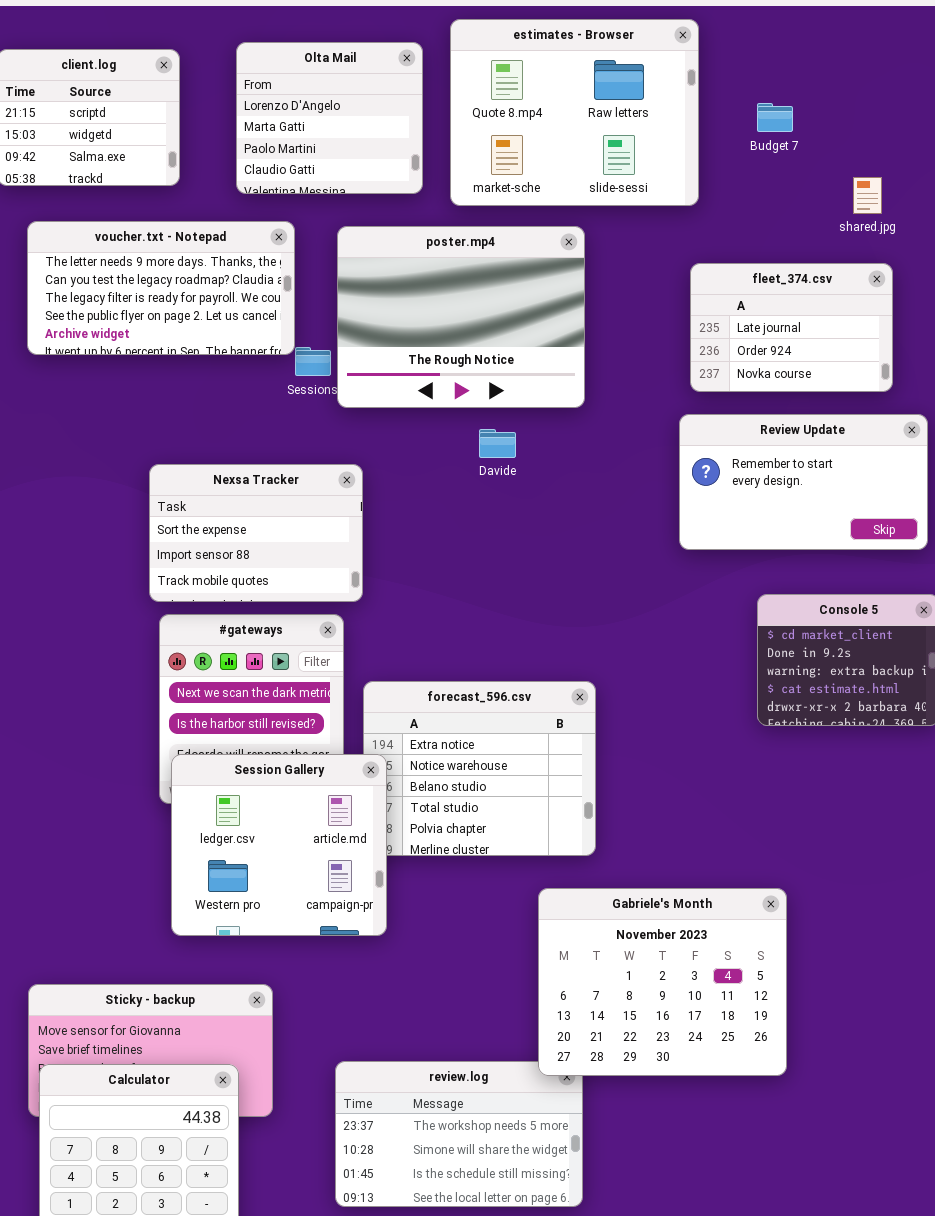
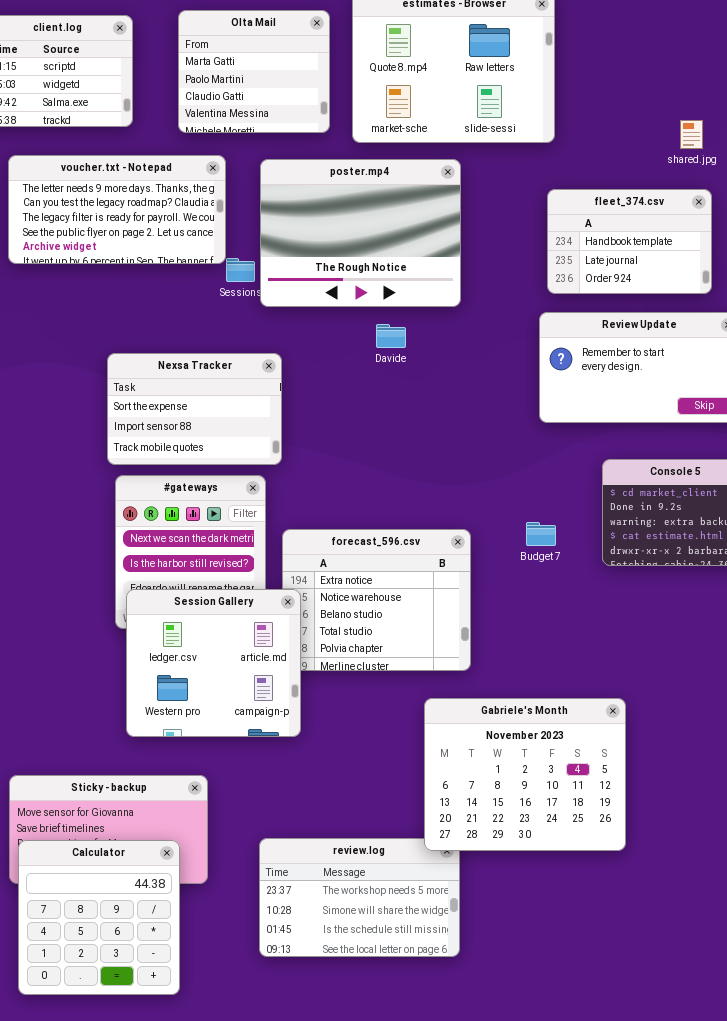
Olta Mail: [236,42,423,194] -> [178,10,330,133], scrolled down 1 row
Budget 7: [757,103,793,132] -> [526,522,556,546], moved
fleet_374.csv: [690,263,893,392] -> [547,189,712,294], scrolled up 1 row

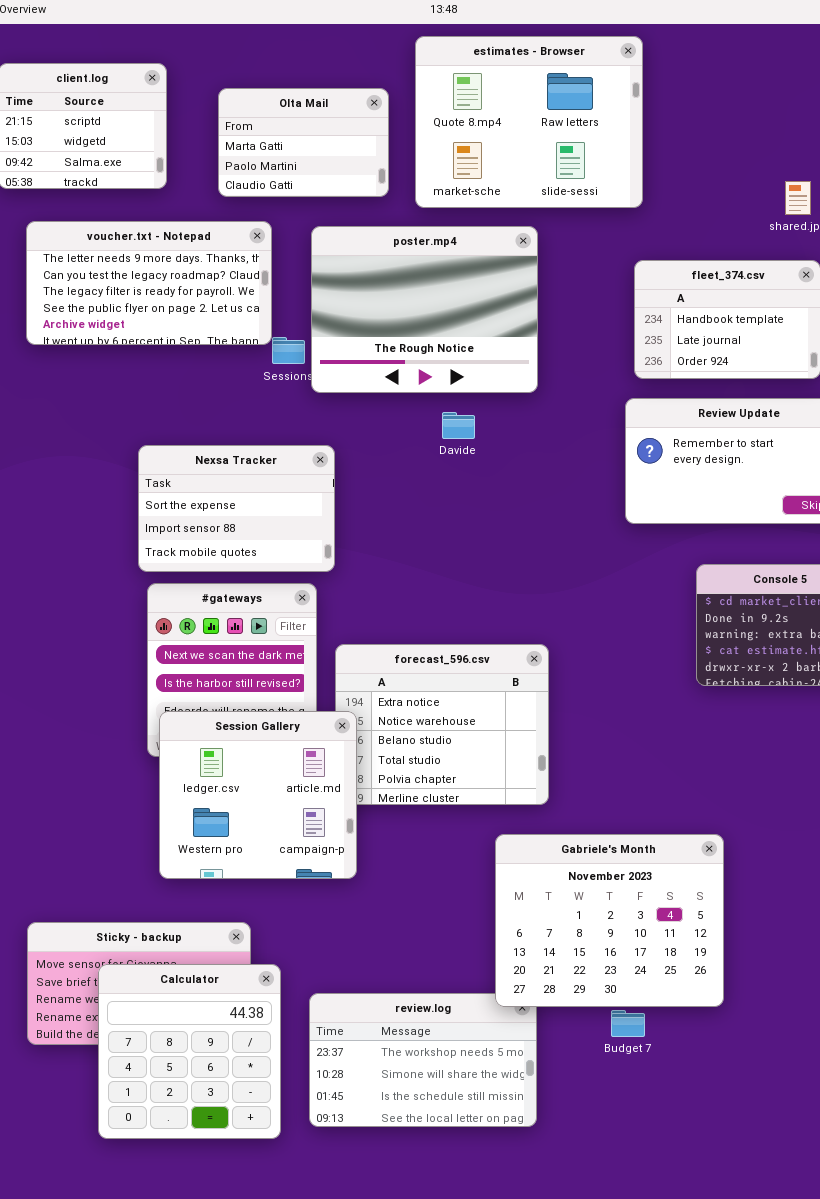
Olta Mail: [178,10,330,133] -> [218,88,389,197], resized
Budget 7: [526,522,556,546] -> [611,1010,645,1037], moved
Calculator: [18,840,180,995] -> [98,964,281,1139], moved

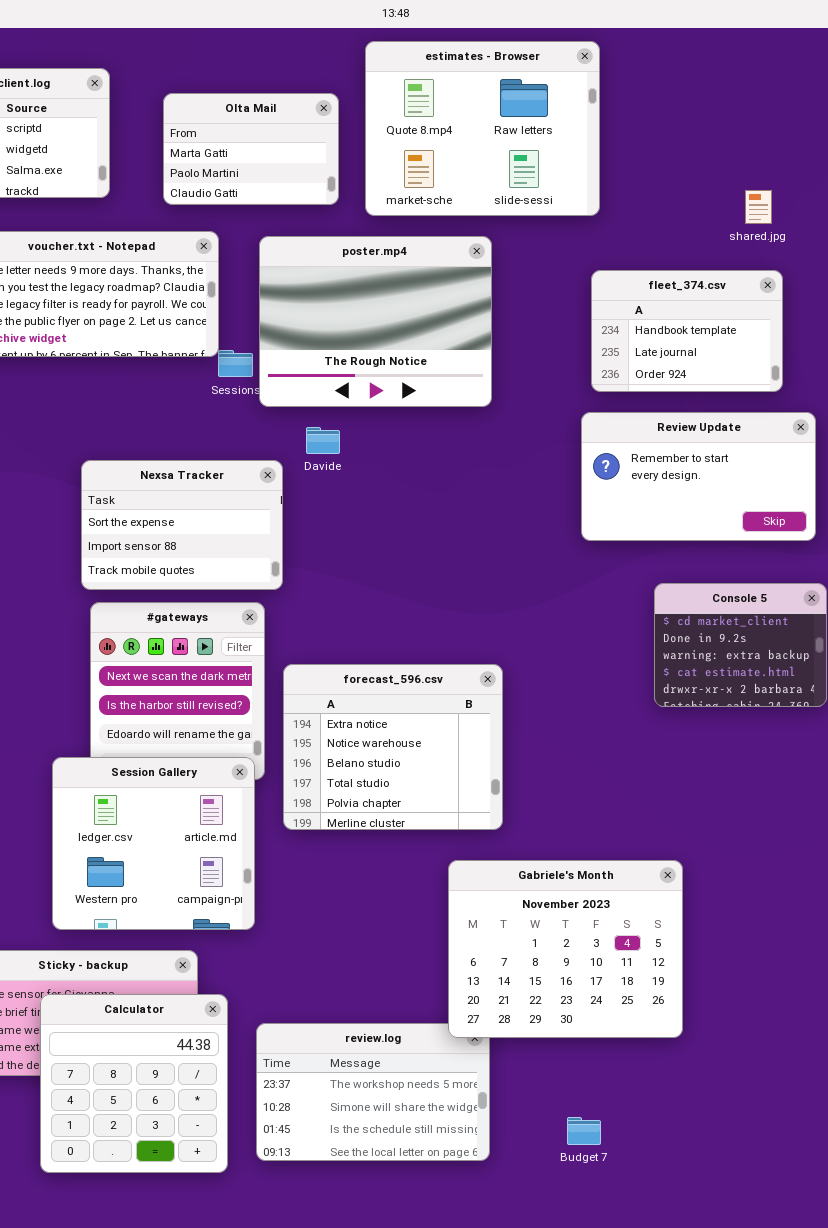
Davide: [442,412,475,439] -> [306,427,340,454], moved
Session Gallery: [159,711,357,879] -> [52,757,255,930], moved
Budget 7: [611,1010,645,1037] -> [567,1117,601,1145], moved

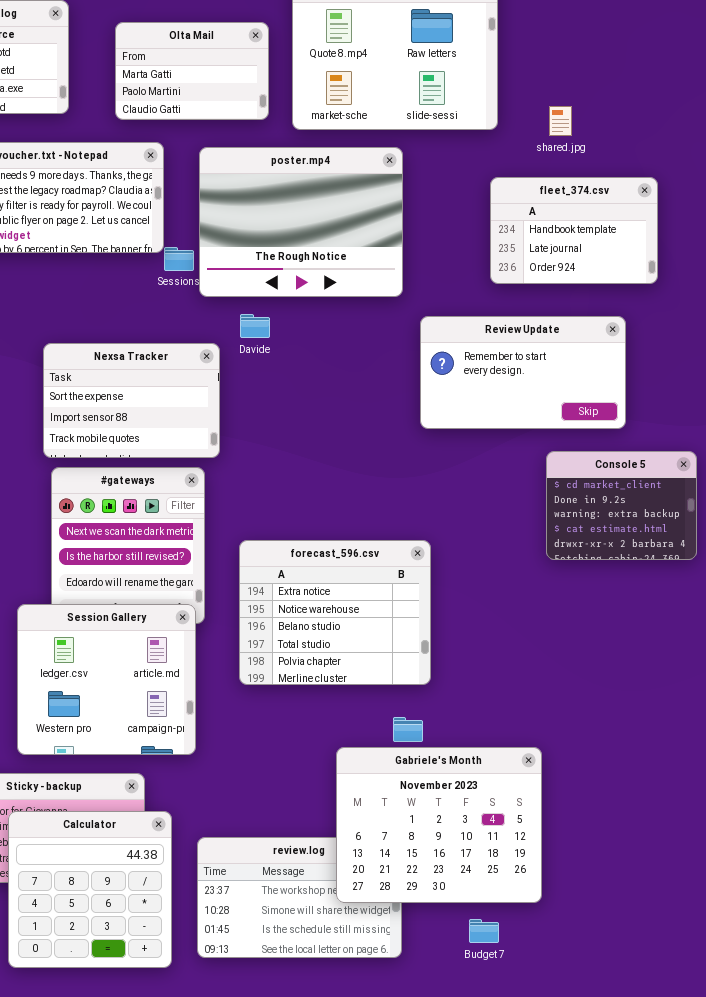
shared.jpg: [745,190,772,224] -> [549,106,572,136], moved
Review Update: [581,412,816,541] -> [420,316,626,429], moved
forecast_596.csv: [283,664,503,830] -> [239,540,431,685], moved
Gabriele's Month: [448,860,683,1038] -> [336,747,542,903], moved

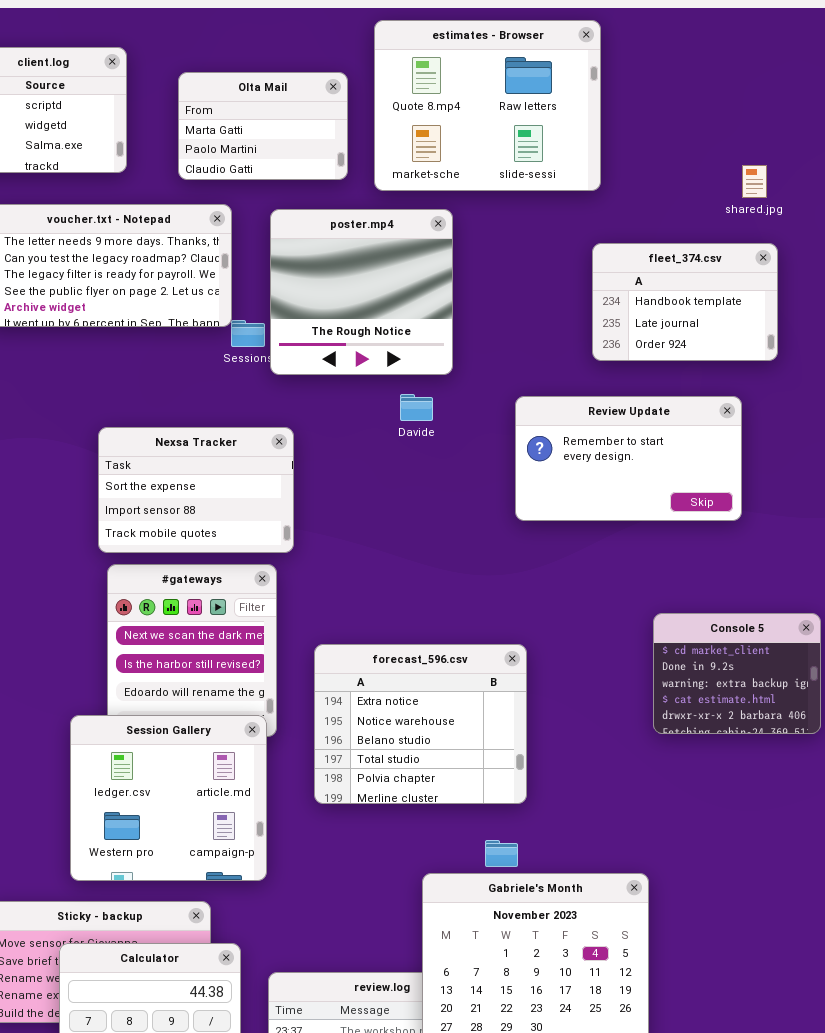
shared.jpg: [549,106,572,136] -> [742,165,767,198], moved
poster.mp4: [199,147,403,297] -> [270,209,453,375], resized
Davide: [240,314,270,338] -> [400,394,433,421], moved
Console 5: [546,451,697,560] -> [653,613,821,734], moved

